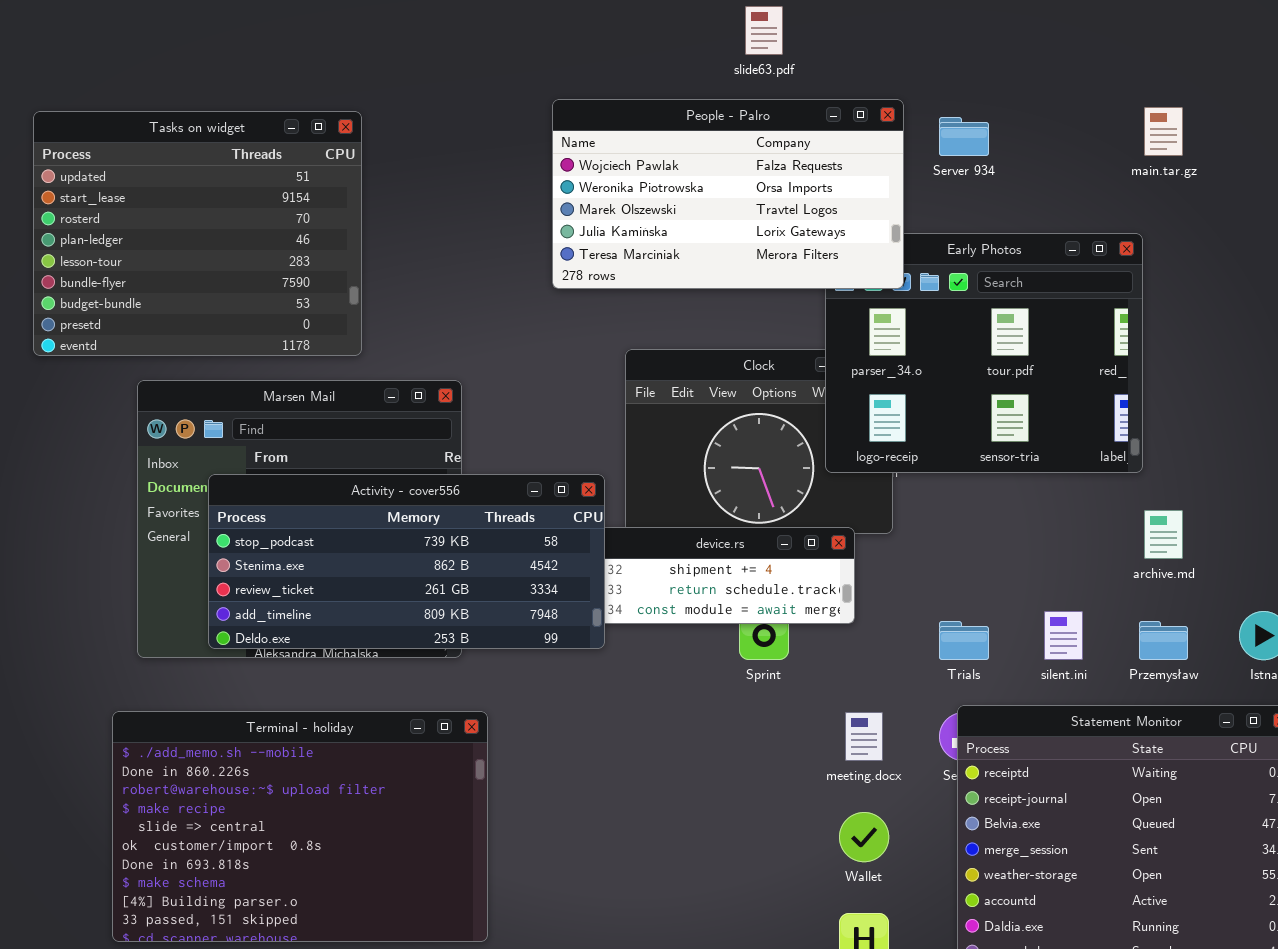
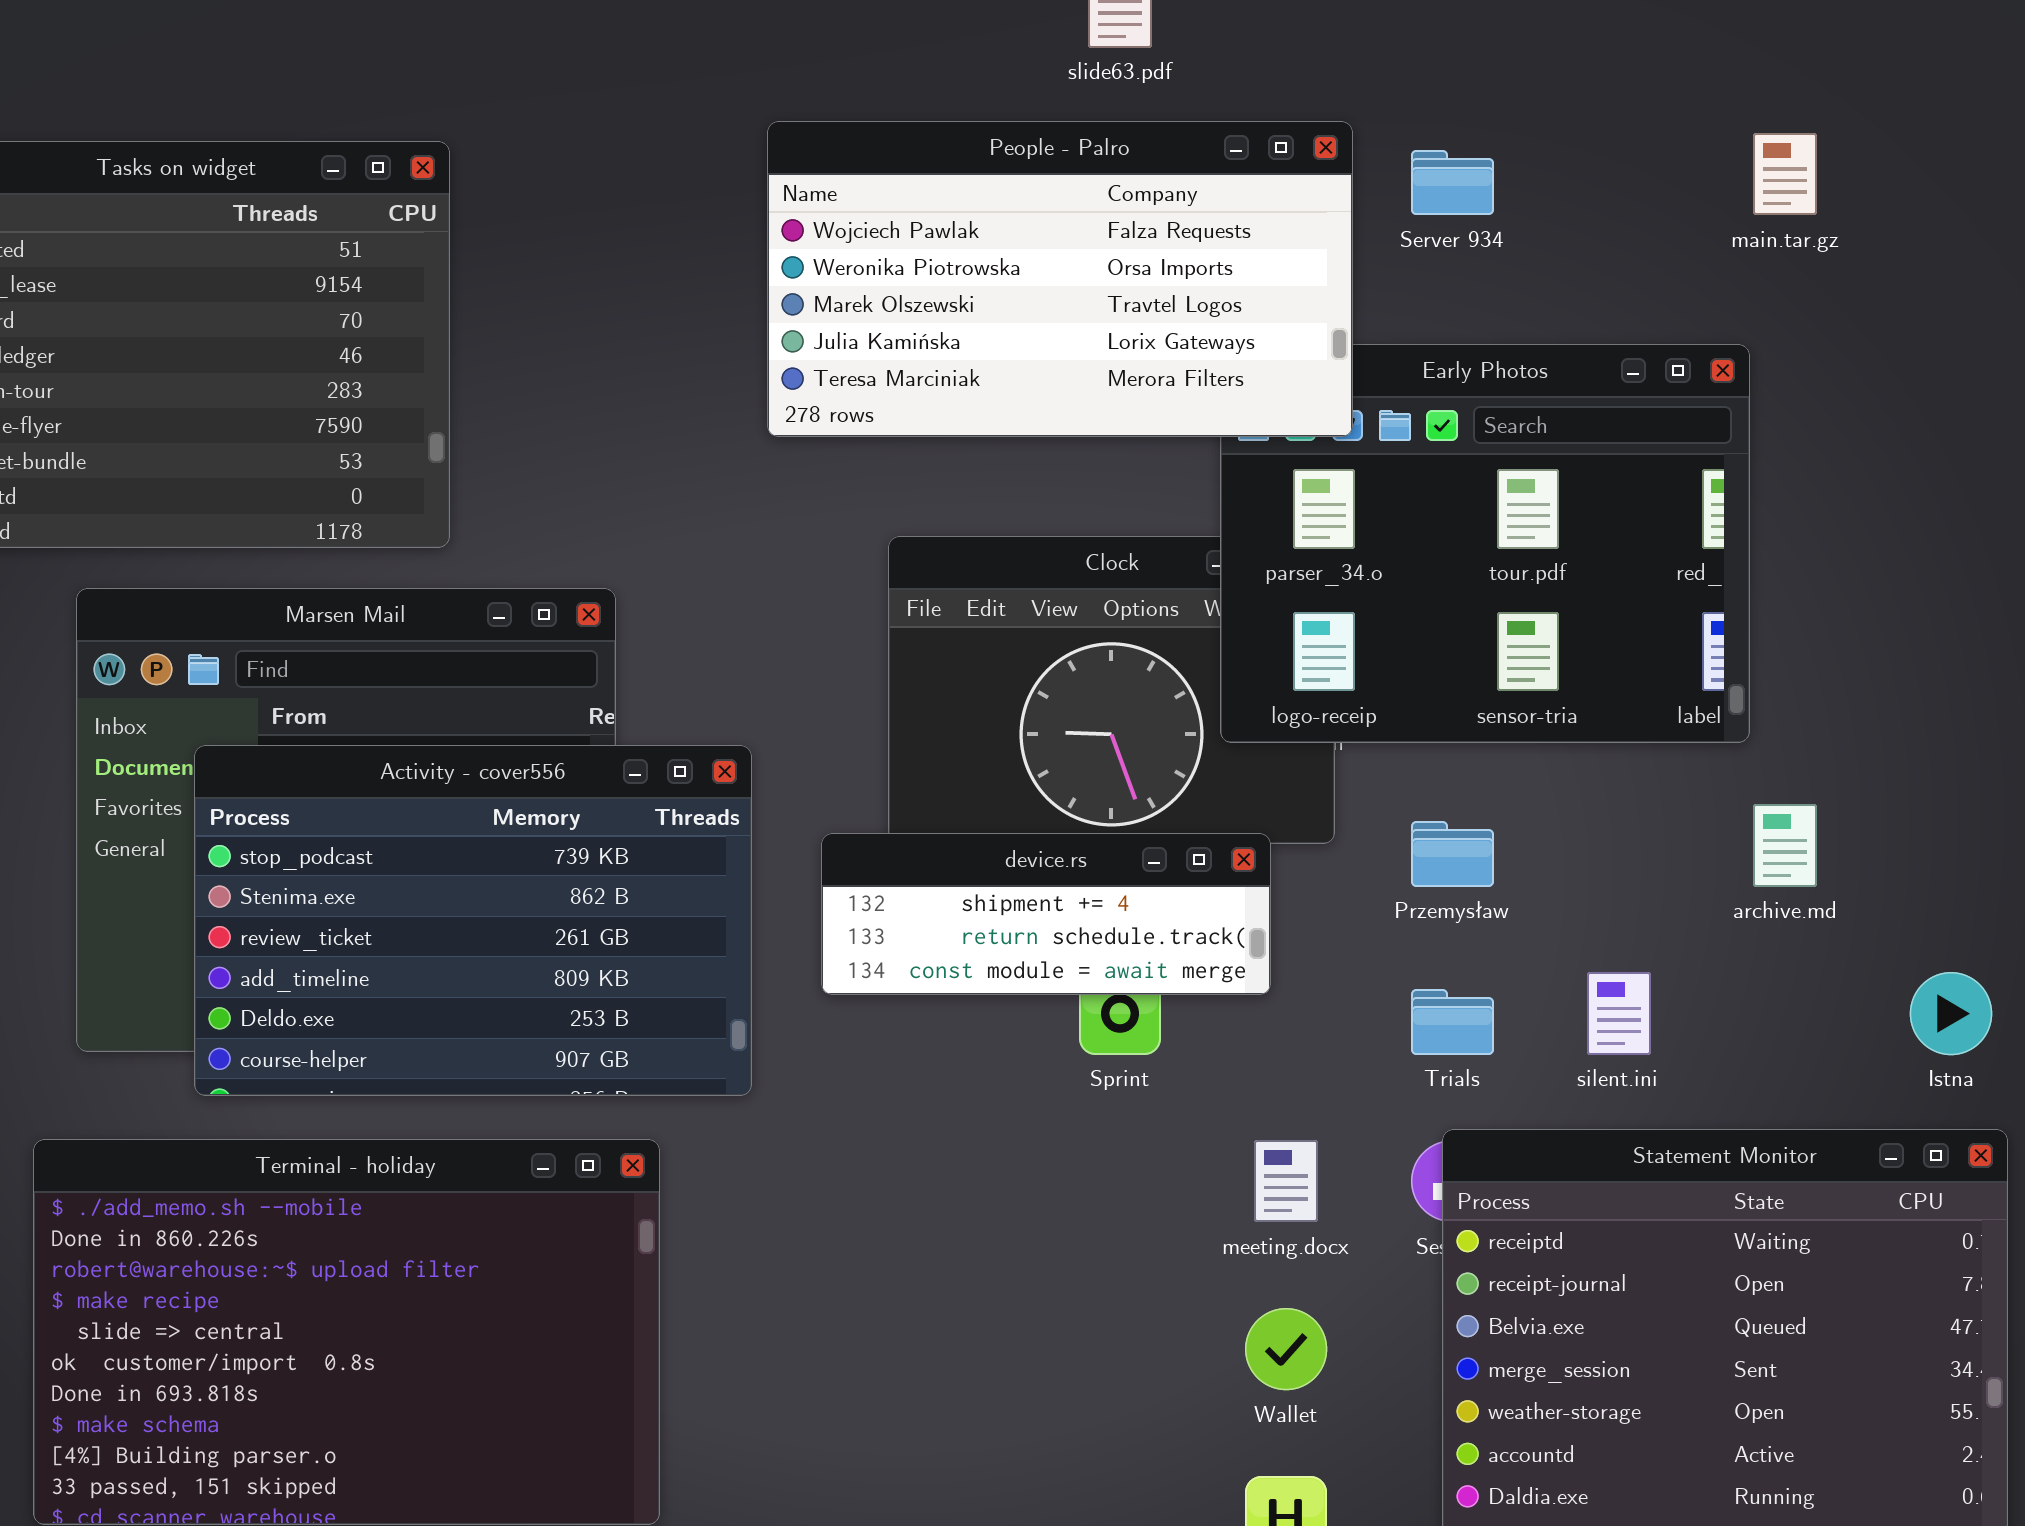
Activity - cover556: [208,474,605,649] -> [194,745,752,1096], resized
Przemysław: [1139,621,1188,660] -> [1411,821,1494,887], moved

